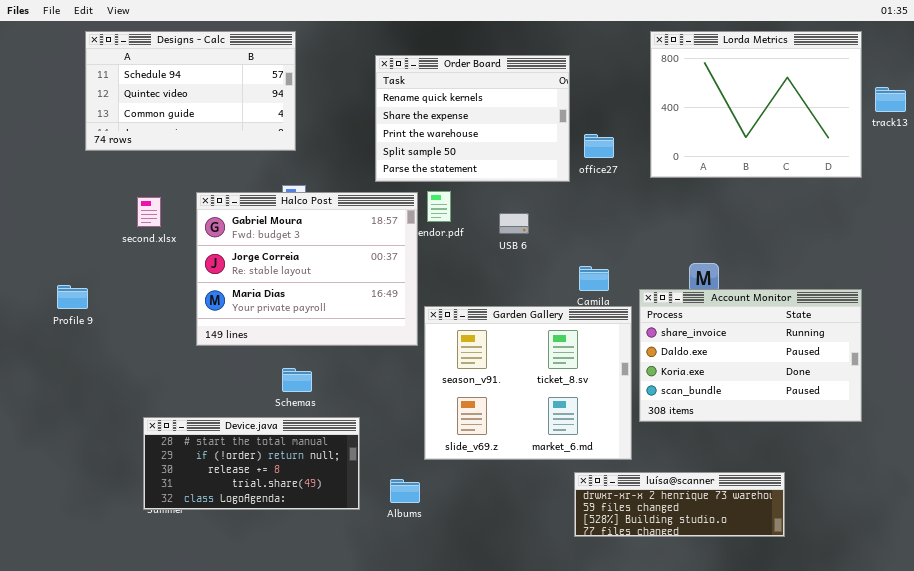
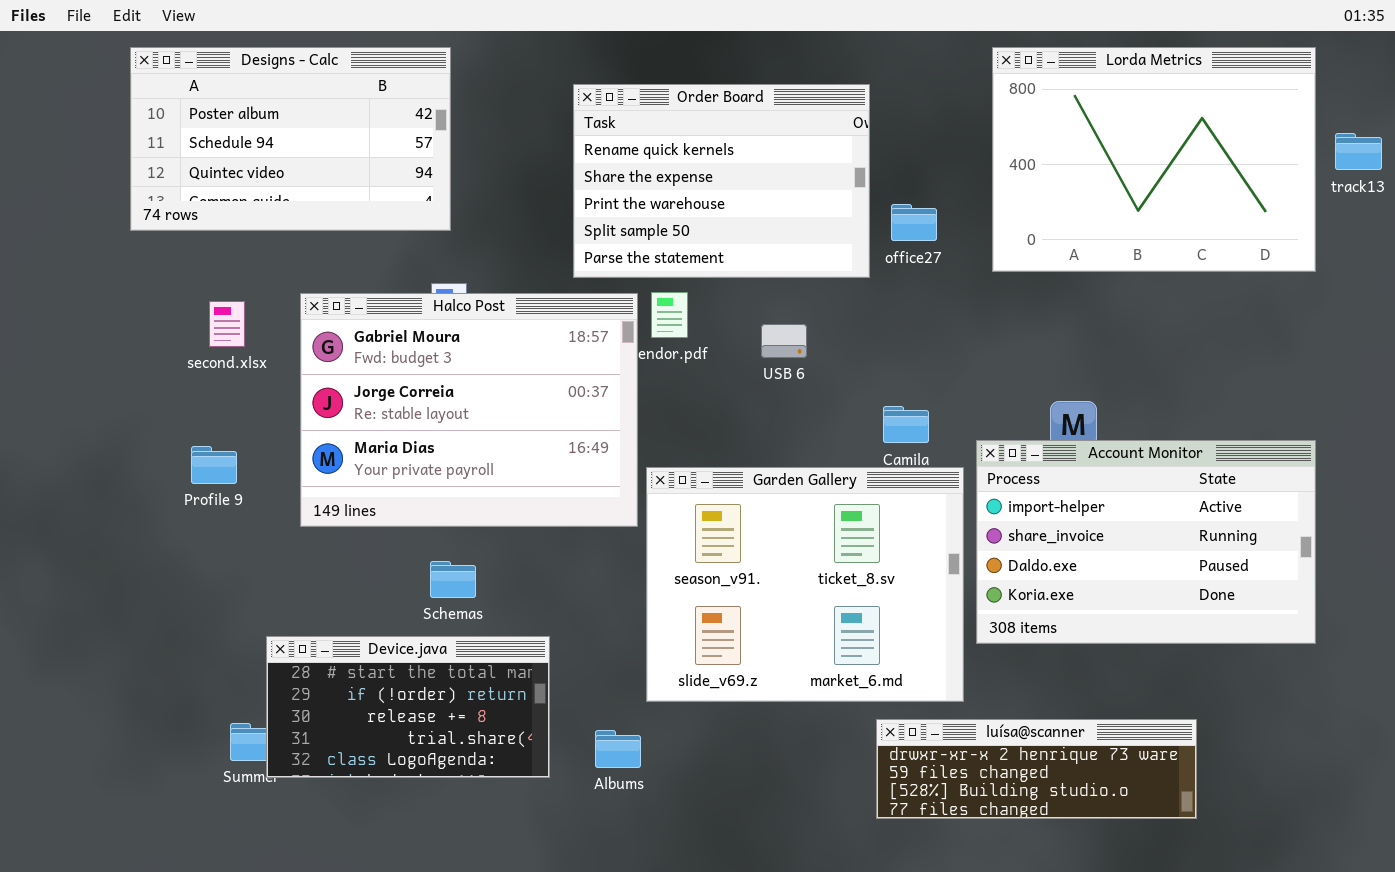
Designs - Calc: [85,31,296,151] -> [130,47,451,231], scrolled up 1 row
Profile 9: [57,285,88,309] -> [191,446,237,484], moved
Account Monitor: [639,289,862,422] -> [976,440,1316,644], scrolled up 1 row
Device.java: [143,417,360,510] -> [266,636,550,778], resized

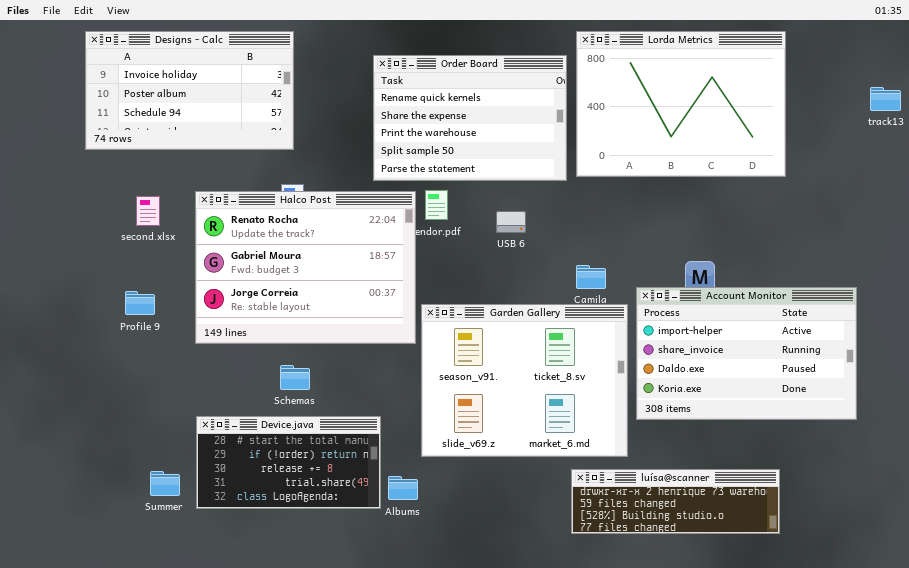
Designs - Calc: [130,47,451,231] -> [85,31,294,150], scrolled up 1 row
Lorda Metrics: [992,47,1316,272] -> [576,31,786,177], moved
Halco Post: [300,293,638,527] -> [195,191,416,344], scrolled up 1 row
Device.java: [266,636,550,778] -> [196,416,381,509], moved

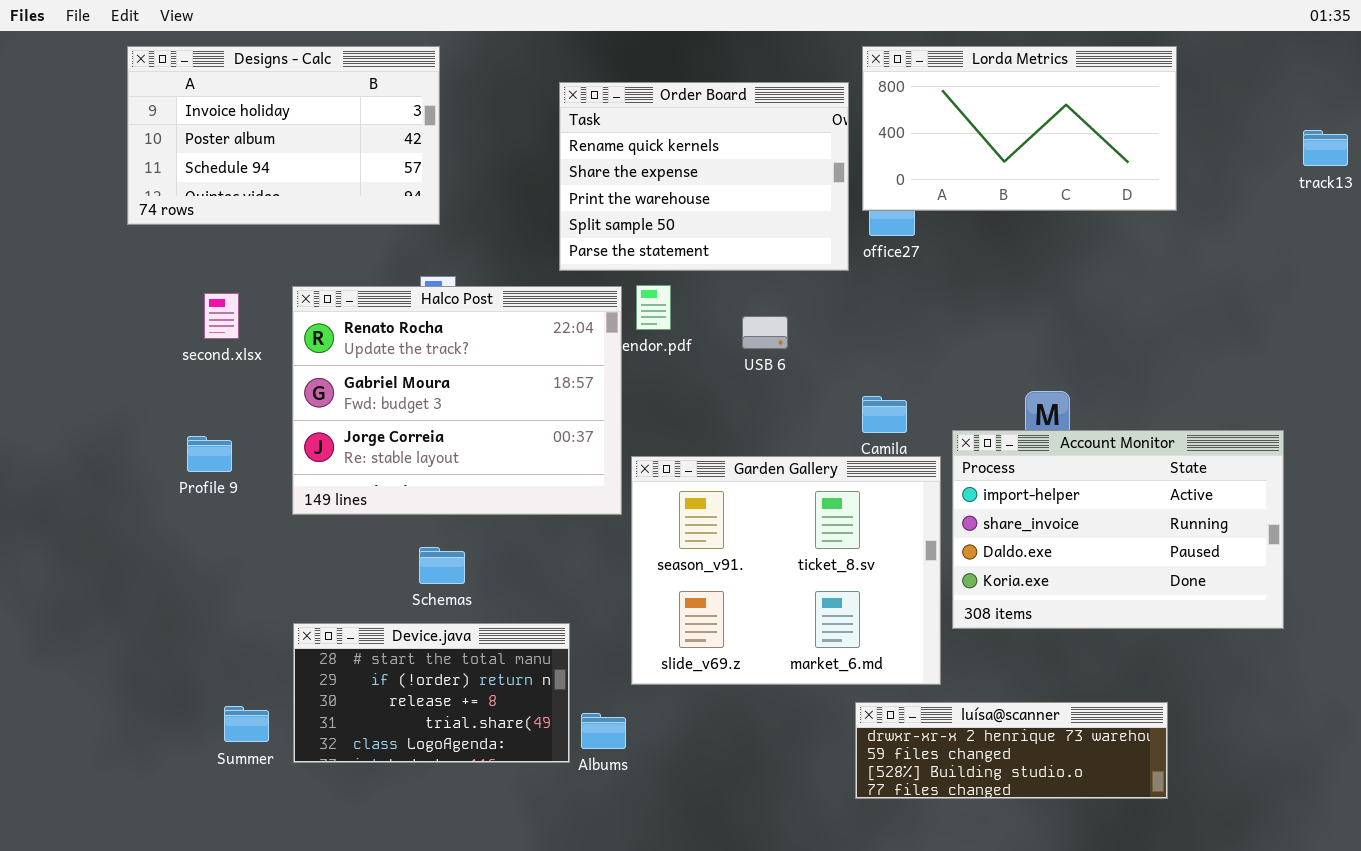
Lorda Metrics: [576,31,786,177] -> [862,46,1177,211], resized

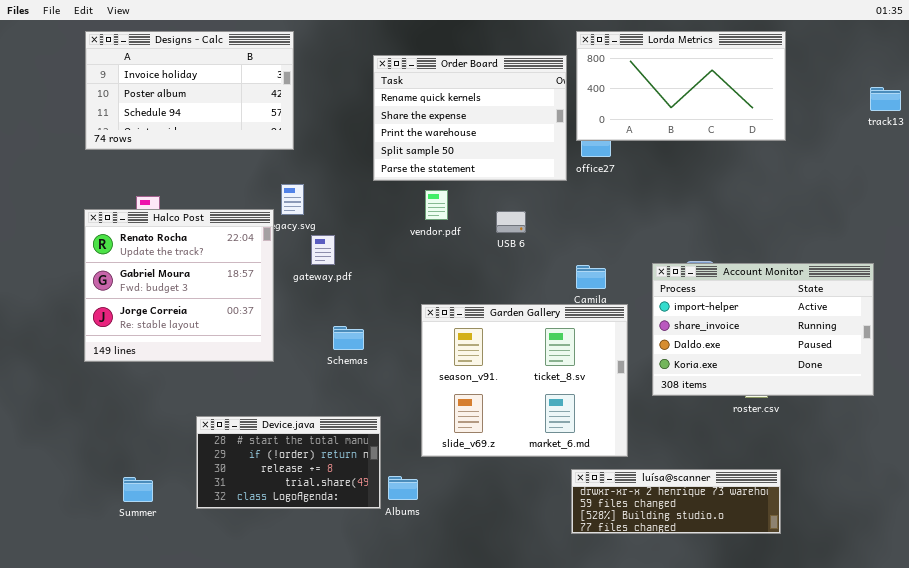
Halco Post: [292,286,622,515] -> [84,209,274,362], moved, resized
Account Monitor: [952,430,1284,629] -> [652,263,874,396], moved
Schemas: [419,547,465,584] -> [333,326,364,350], moved
Summer: [224,706,269,742] -> [123,477,153,502], moved

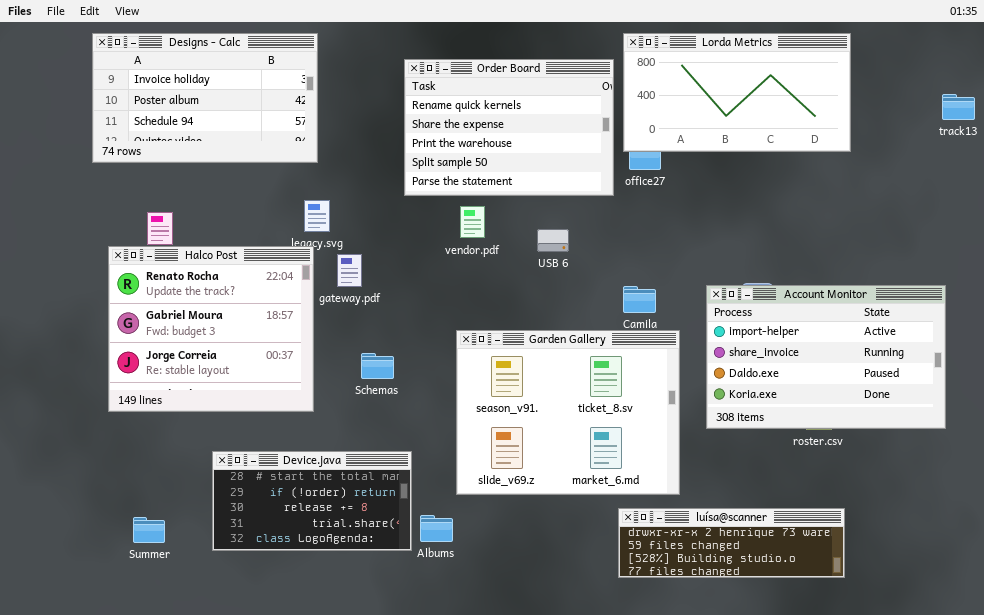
Halco Post: [84,209,274,362] -> [108,246,314,412], moved

